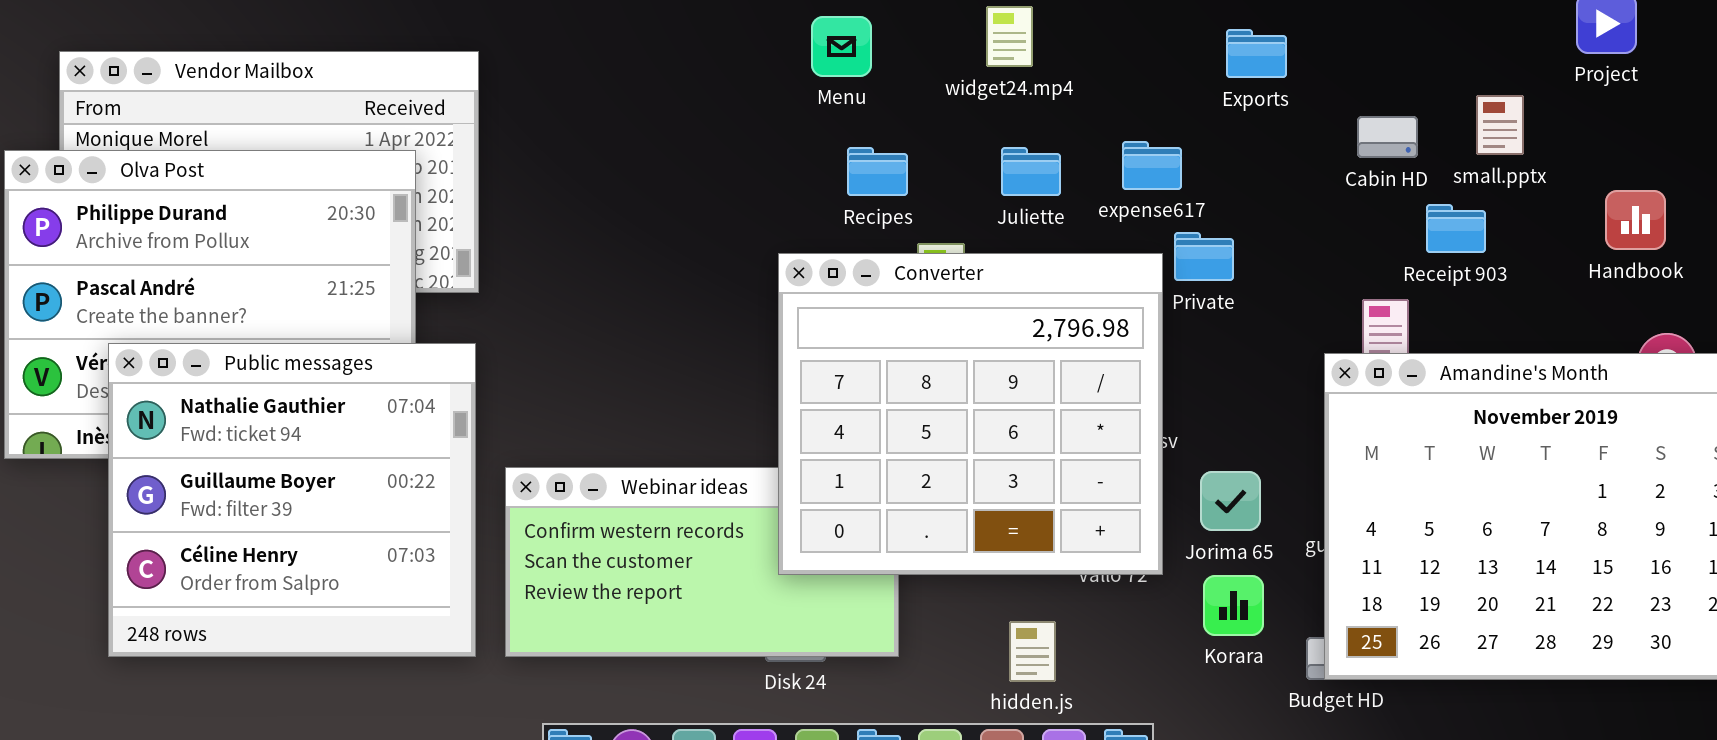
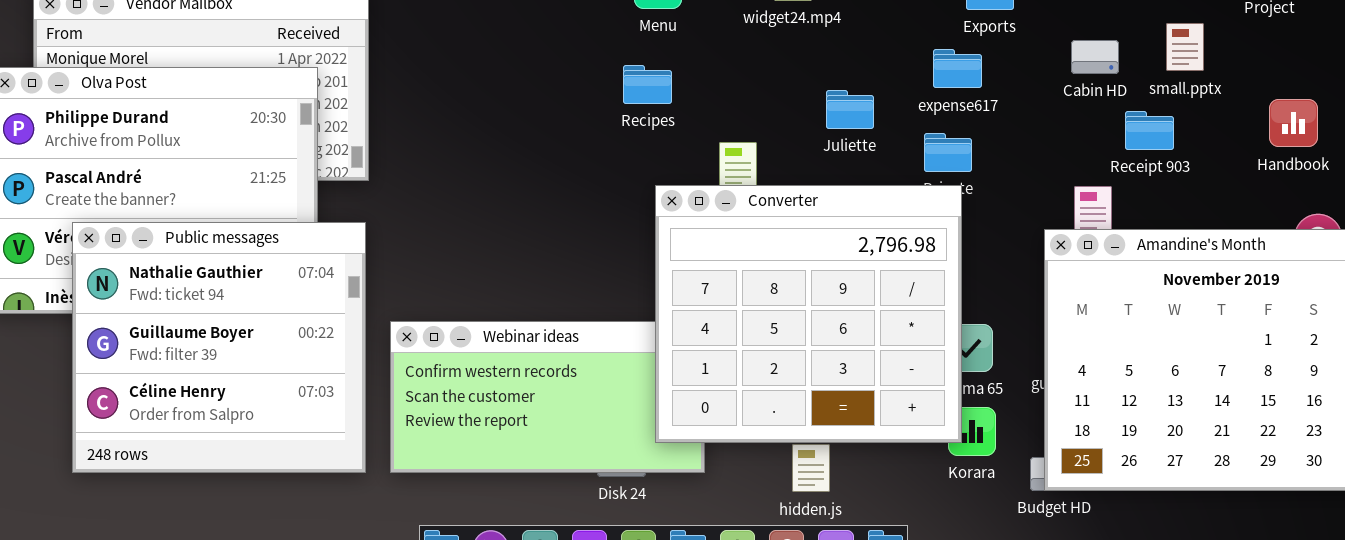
expense617: [1122,141,1182,190] -> [933,49,982,88], moved
Recipes: [847,147,908,196] -> [623,65,672,104], moved
Juliette: [1001,147,1061,196] -> [826,90,874,129], moved
Converter: [778,253,1163,575] -> [655,185,962,443], moved

